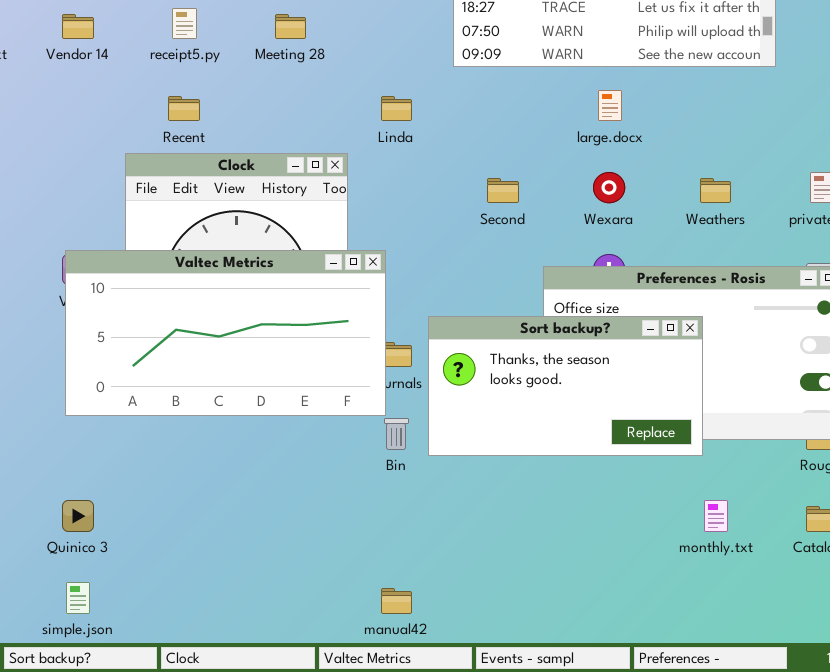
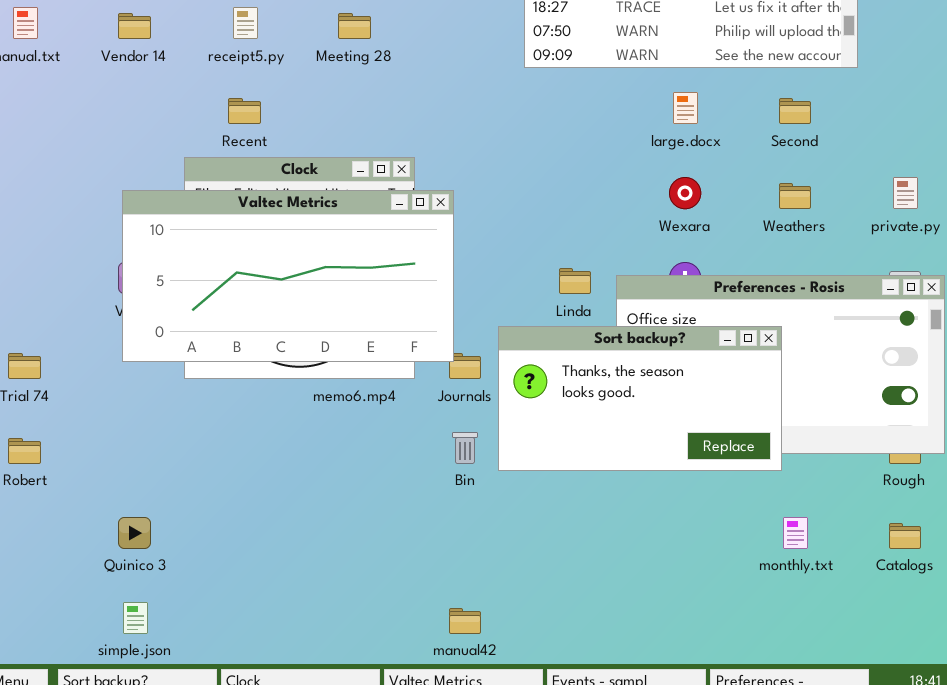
Linda: [381,96,412,121] -> [559,268,591,294], moved
Second: [487,178,519,203] -> [779,98,811,124], moved
Valtec Metrics: [65,250,386,416] -> [122,190,454,362], moved

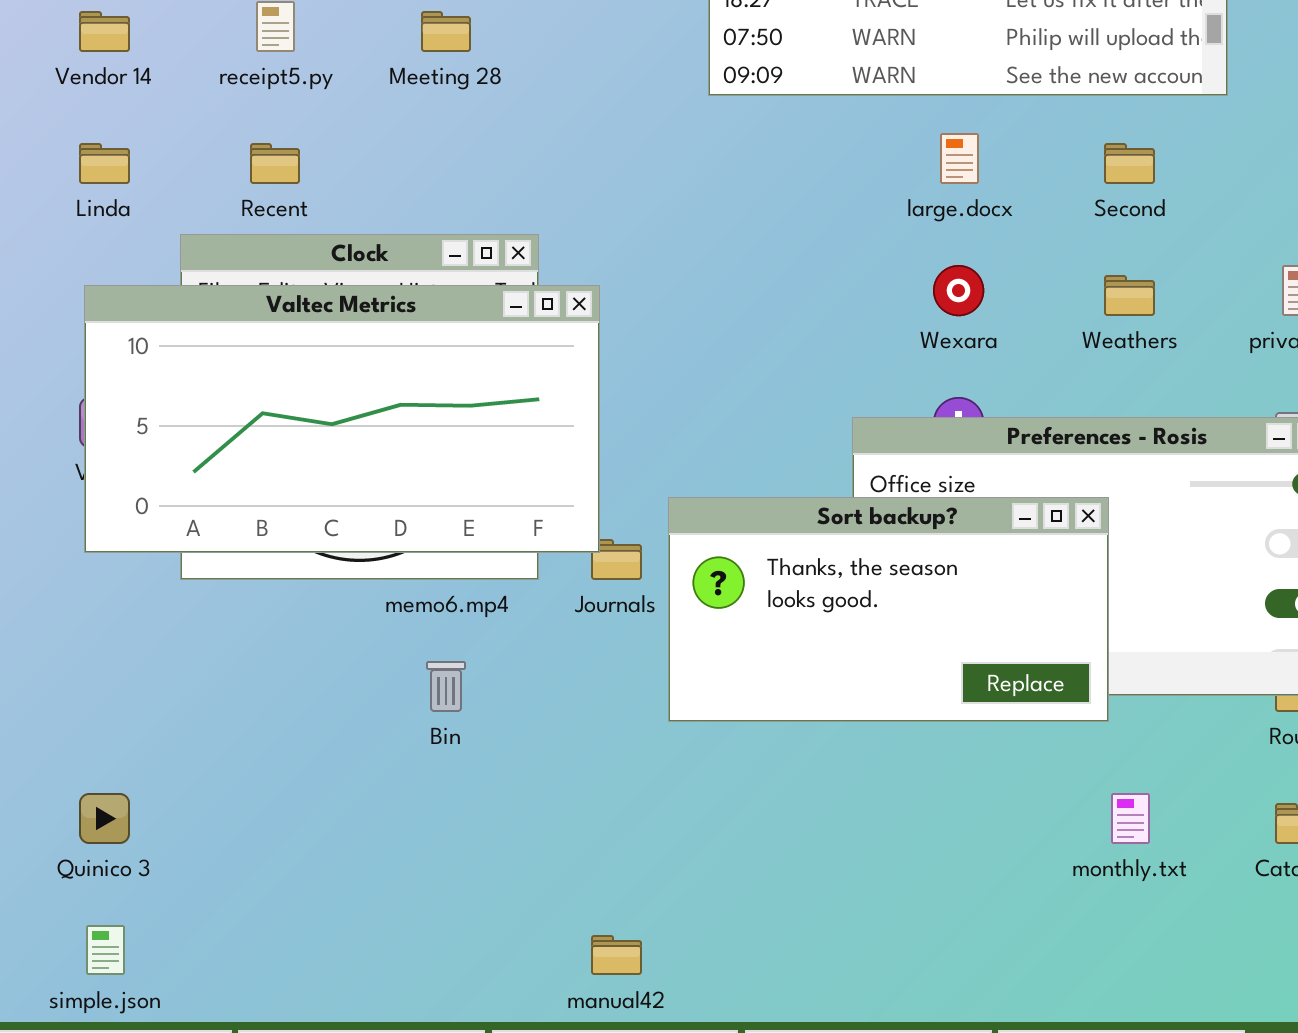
Linda: [559,268,591,294] -> [79,143,130,184], moved
Bin: [452,432,478,464] -> [426,661,466,712], moved

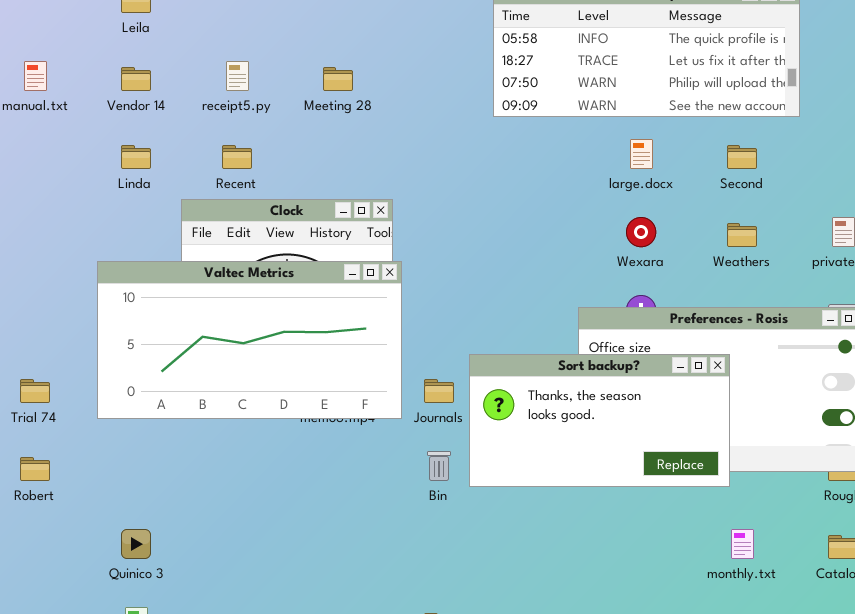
Valtec Metrics: [84,285,600,553] -> [97,261,402,419], moved
Bin: [426,661,466,712] -> [427,451,451,481], moved

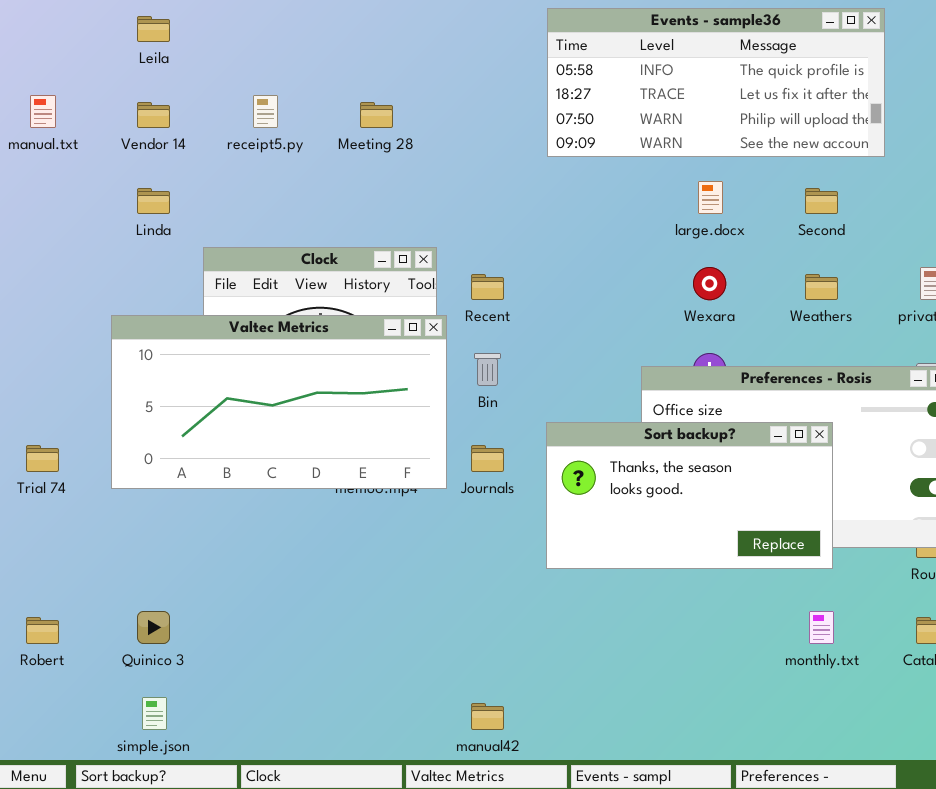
Recent: [222,145,252,169] -> [471,274,504,300], moved
Sort backup?: [469,354,730,487] -> [546,422,833,569], moved
Bin: [427,451,451,481] -> [474,353,501,386], moved
Robert: [20,457,50,481] -> [26,617,59,644], moved

